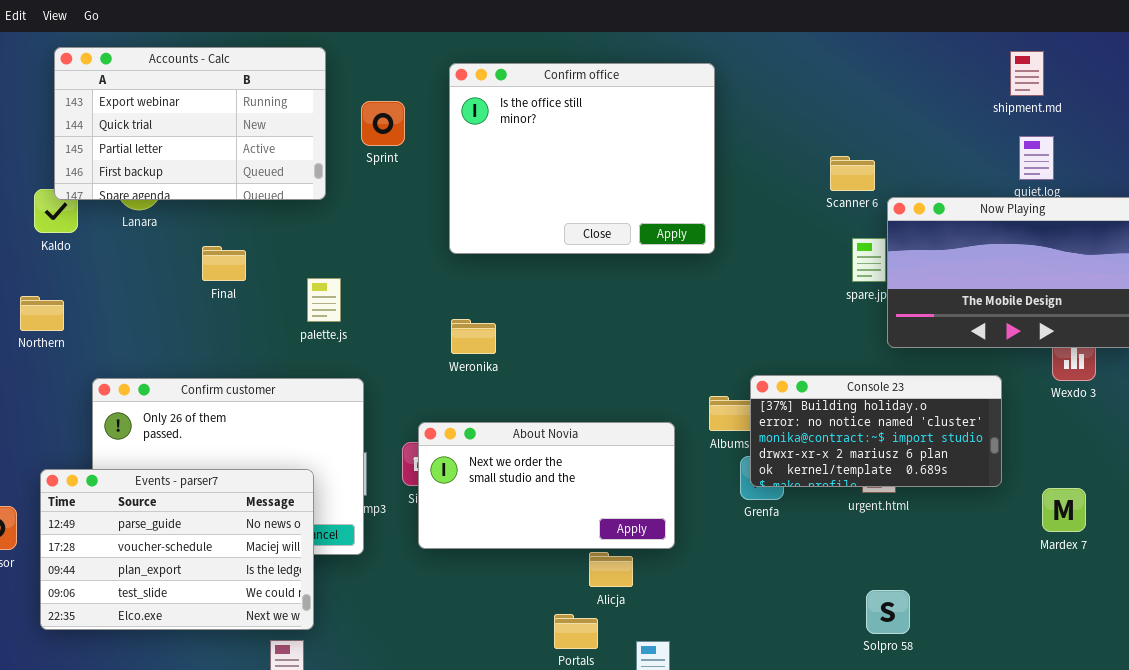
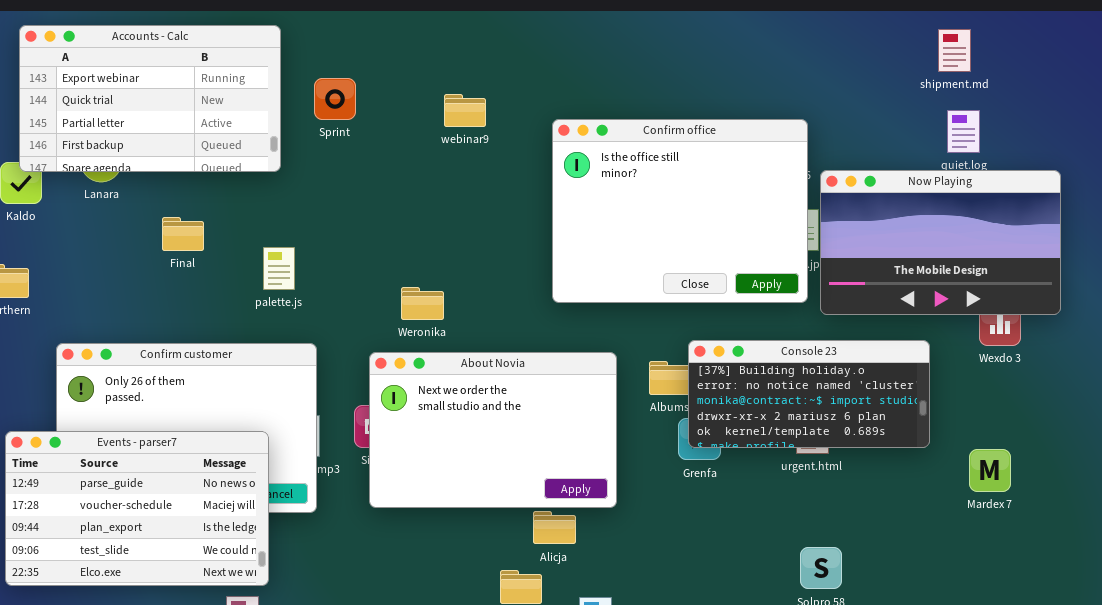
Confirm office: [449,63,715,254] -> [552,119,808,303], moved
About Novia: [418,422,675,549] -> [369,352,617,508], resized

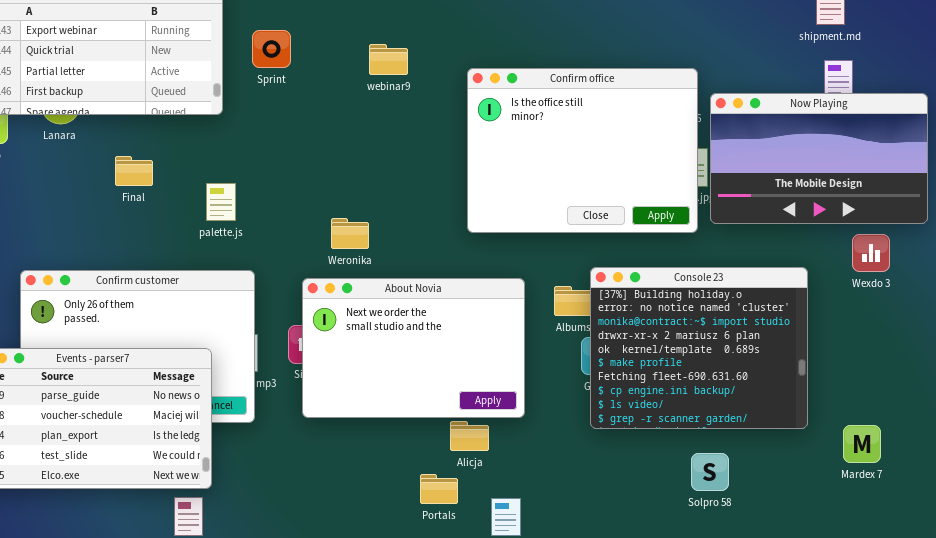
Now Playing: [820,170,1061,315] -> [710,93,928,224], moved
Console 23: [688,340,930,448] -> [590,267,808,429], resized
Mardex 7: [969,449,1011,492] -> [843,425,881,463], moved

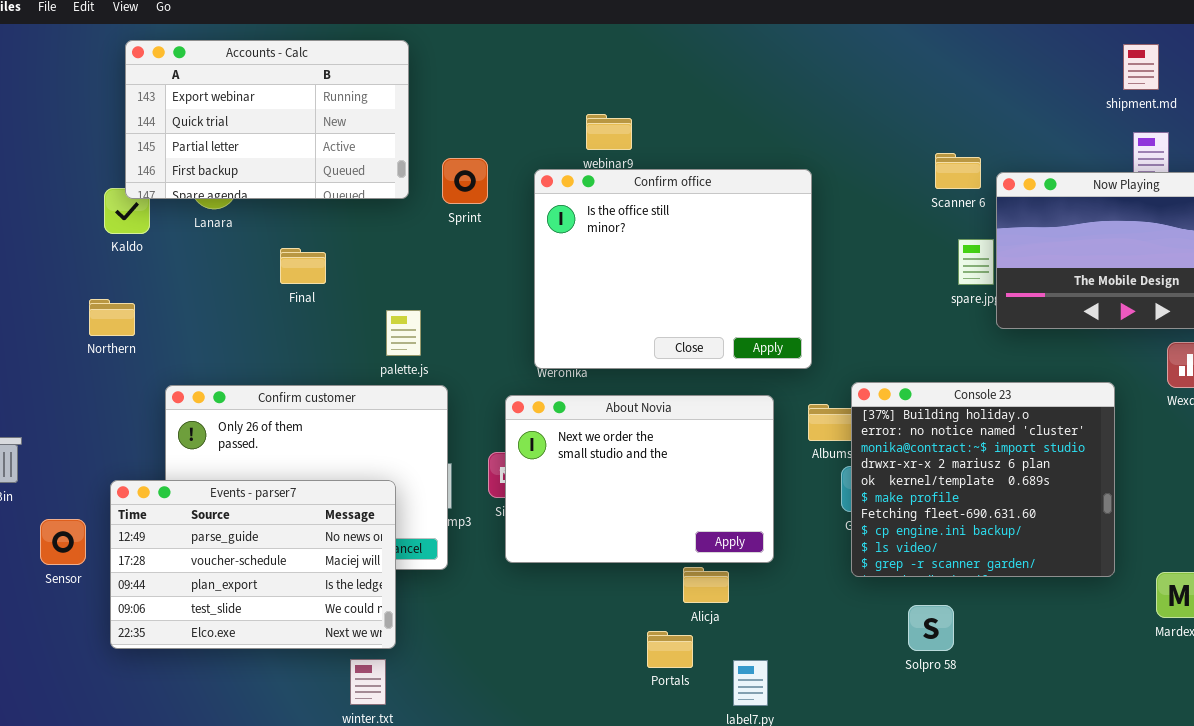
Sprint: [252,30,291,68] -> [442,158,488,204], moved
Confirm office: [467,68,698,233] -> [534,169,812,369], moved
palette.js: [206,183,236,221] -> [386,310,421,356], moved
Solpro 58: [691,453,729,491] -> [908,605,954,651], moved

